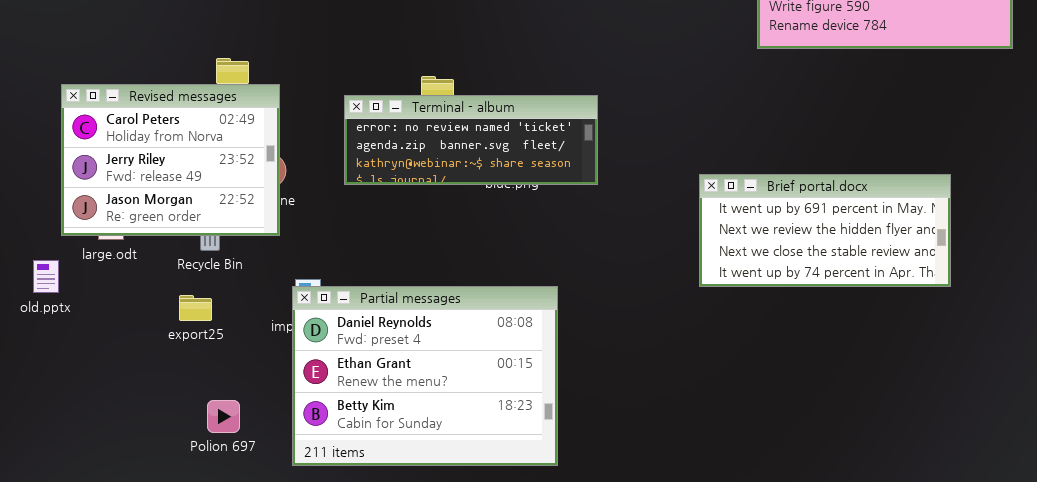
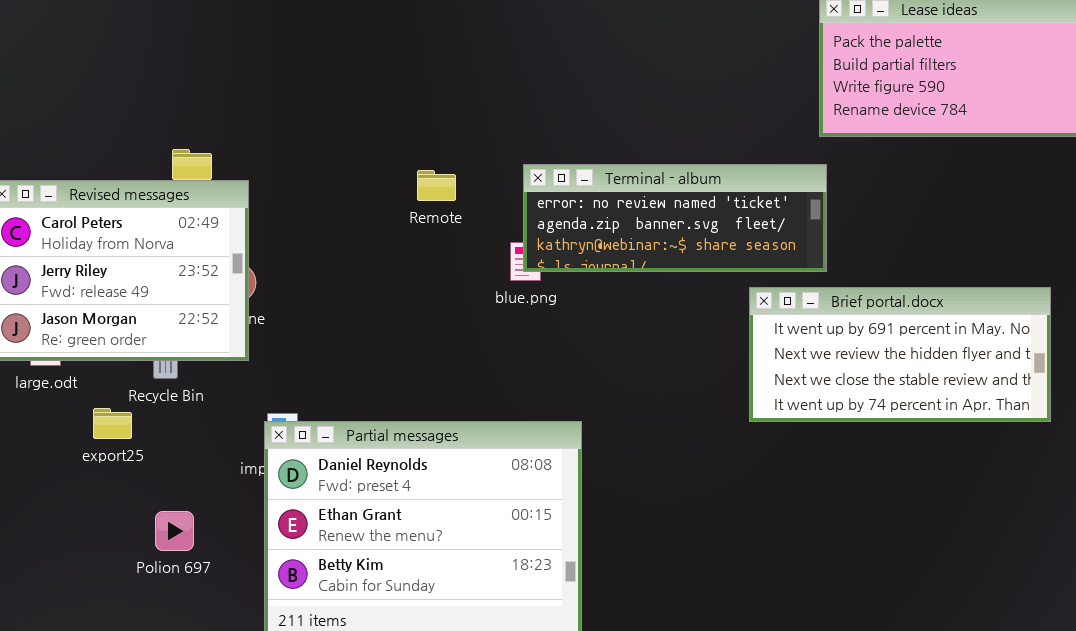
Terminal - album: [344,95,598,185] -> [523,164,827,272], moved
export25: [179,295,212,321] -> [93,408,132,439], moved
Polion 697: [207,400,240,433] -> [155,511,194,551], moved

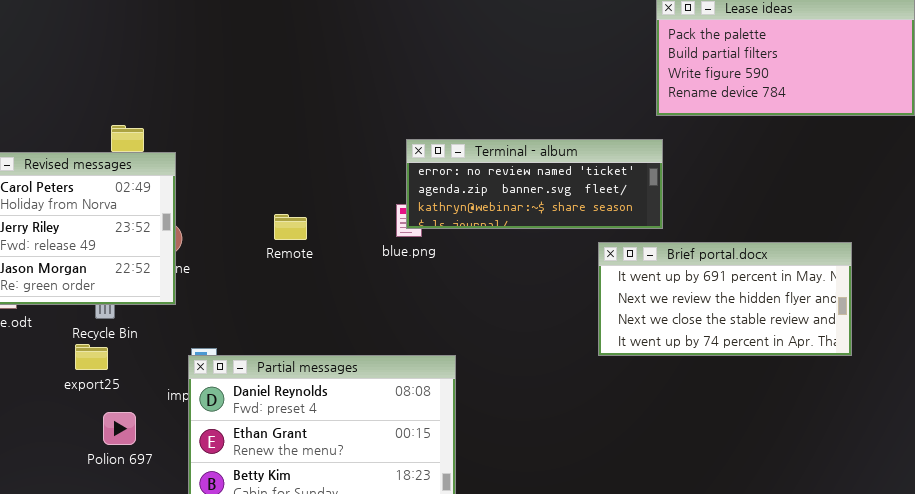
Remote: [417,170,456,201] -> [274,214,307,240], moved
export25: [93,408,132,439] -> [75,344,108,370], moved
Polion 697: [155,511,194,551] -> [103,412,136,445], moved

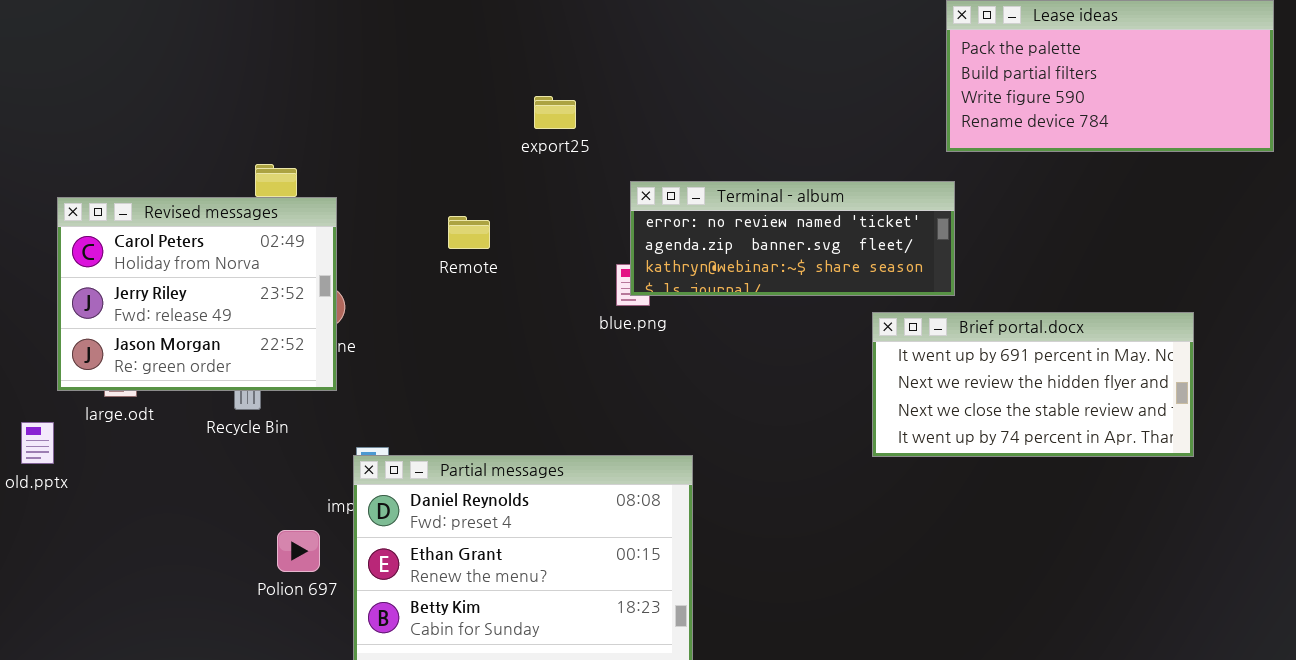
Remote: [274,214,307,240] -> [448,216,490,249], moved
export25: [75,344,108,370] -> [534,96,576,129], moved
Polion 697: [103,412,136,445] -> [277,530,320,572], moved

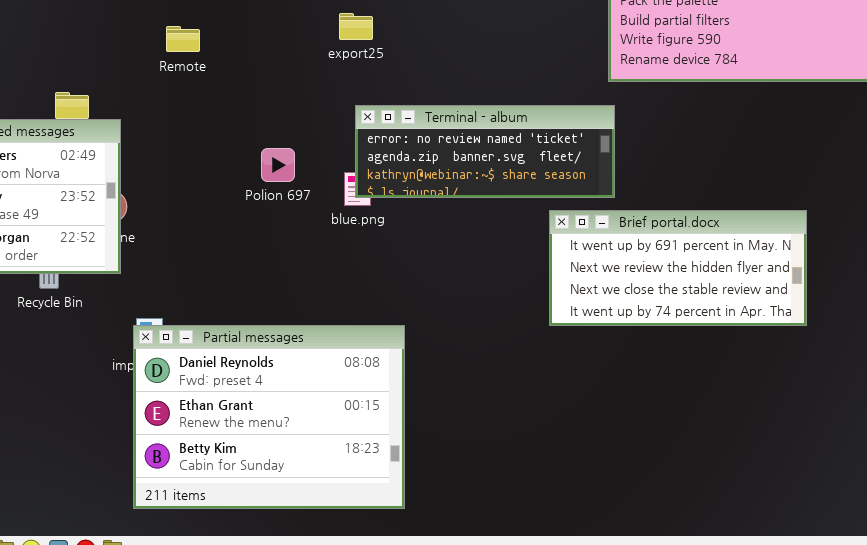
export25: [534,96,576,129] -> [339,13,373,40], moved
Remote: [448,216,490,249] -> [166,26,200,52], moved
Polion 697: [277,530,320,572] -> [261,148,295,182], moved

